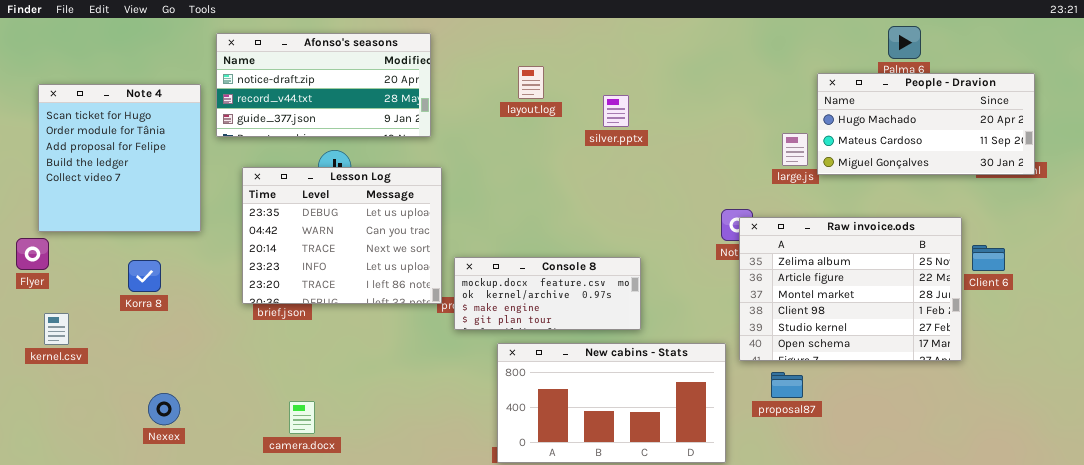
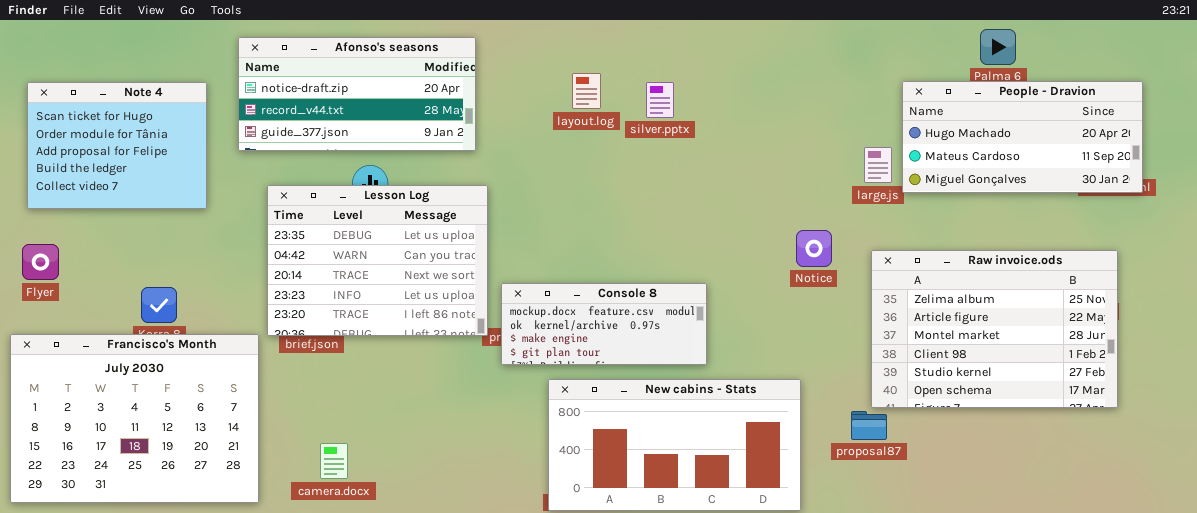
Note 4: [38,84,201,232] -> [27,82,207,209], moved, resized
silver.pptx: [603,95,629,127] -> [646,82,674,118], moved
Raw invoice.ods: [739,217,962,361] -> [871,250,1118,408], moved
Flyer: [16,238,49,270] -> [22,244,59,280], moved
Francisco's Month: none -> [10,334,259,503], opened

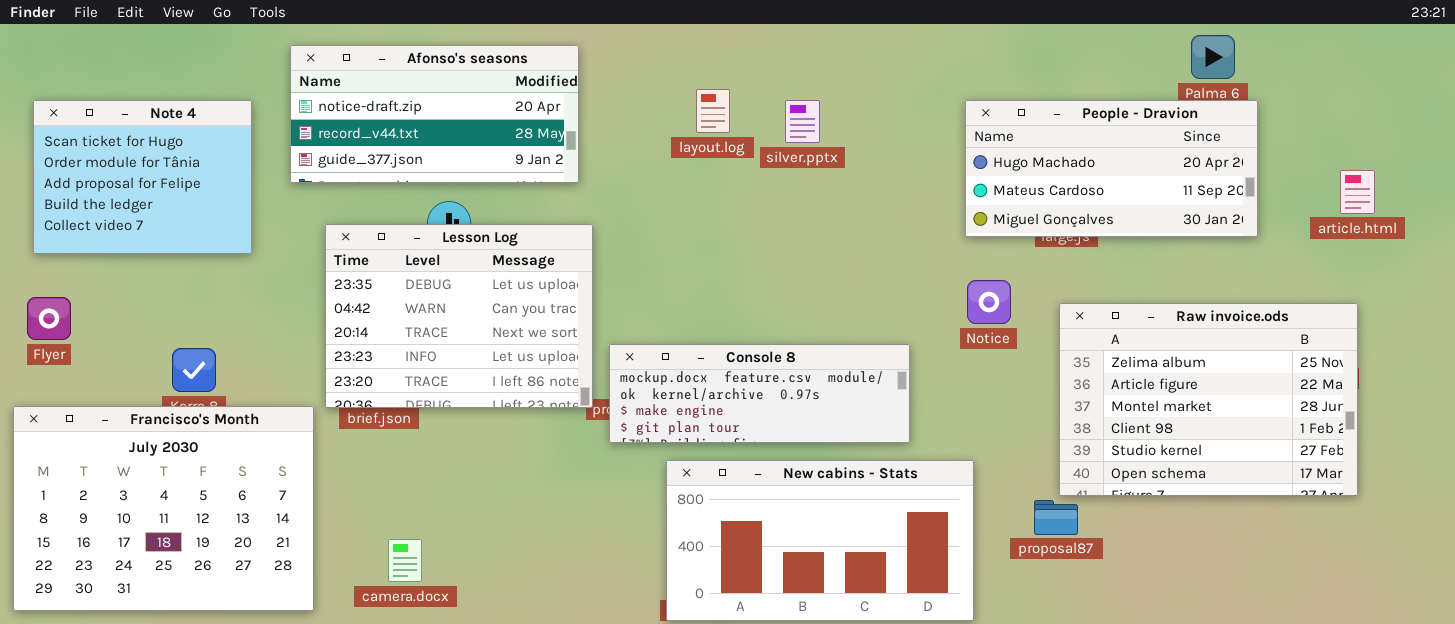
People - Dravion: [902,81,1143,193] -> [965,100,1258,237], moved
Console 8: [501,283,707,365] -> [609,344,910,443], resized

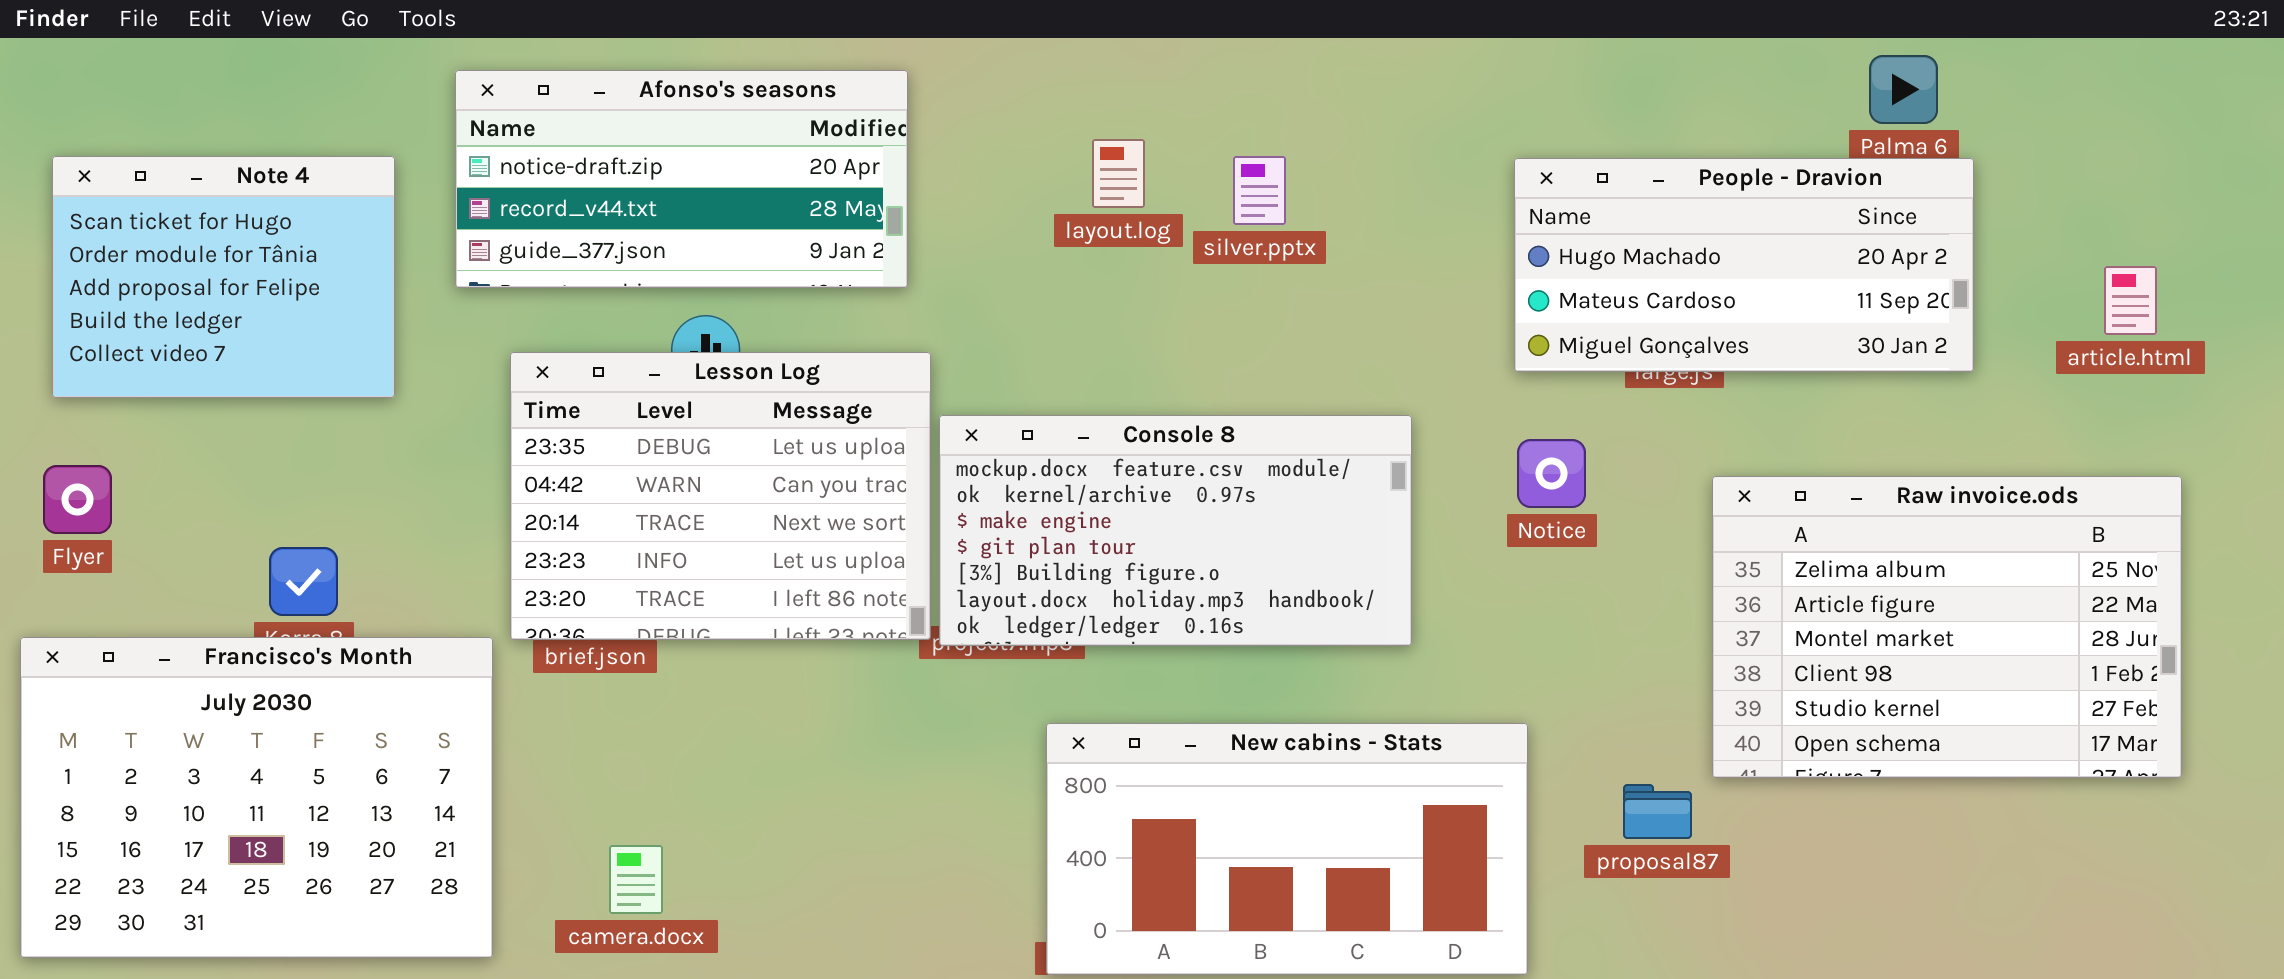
Raw invoice.ods: [1059,303,1358,496] -> [1712,476,2182,778], moved
Console 8: [609,344,910,443] -> [939,415,1412,646], moved, resized

